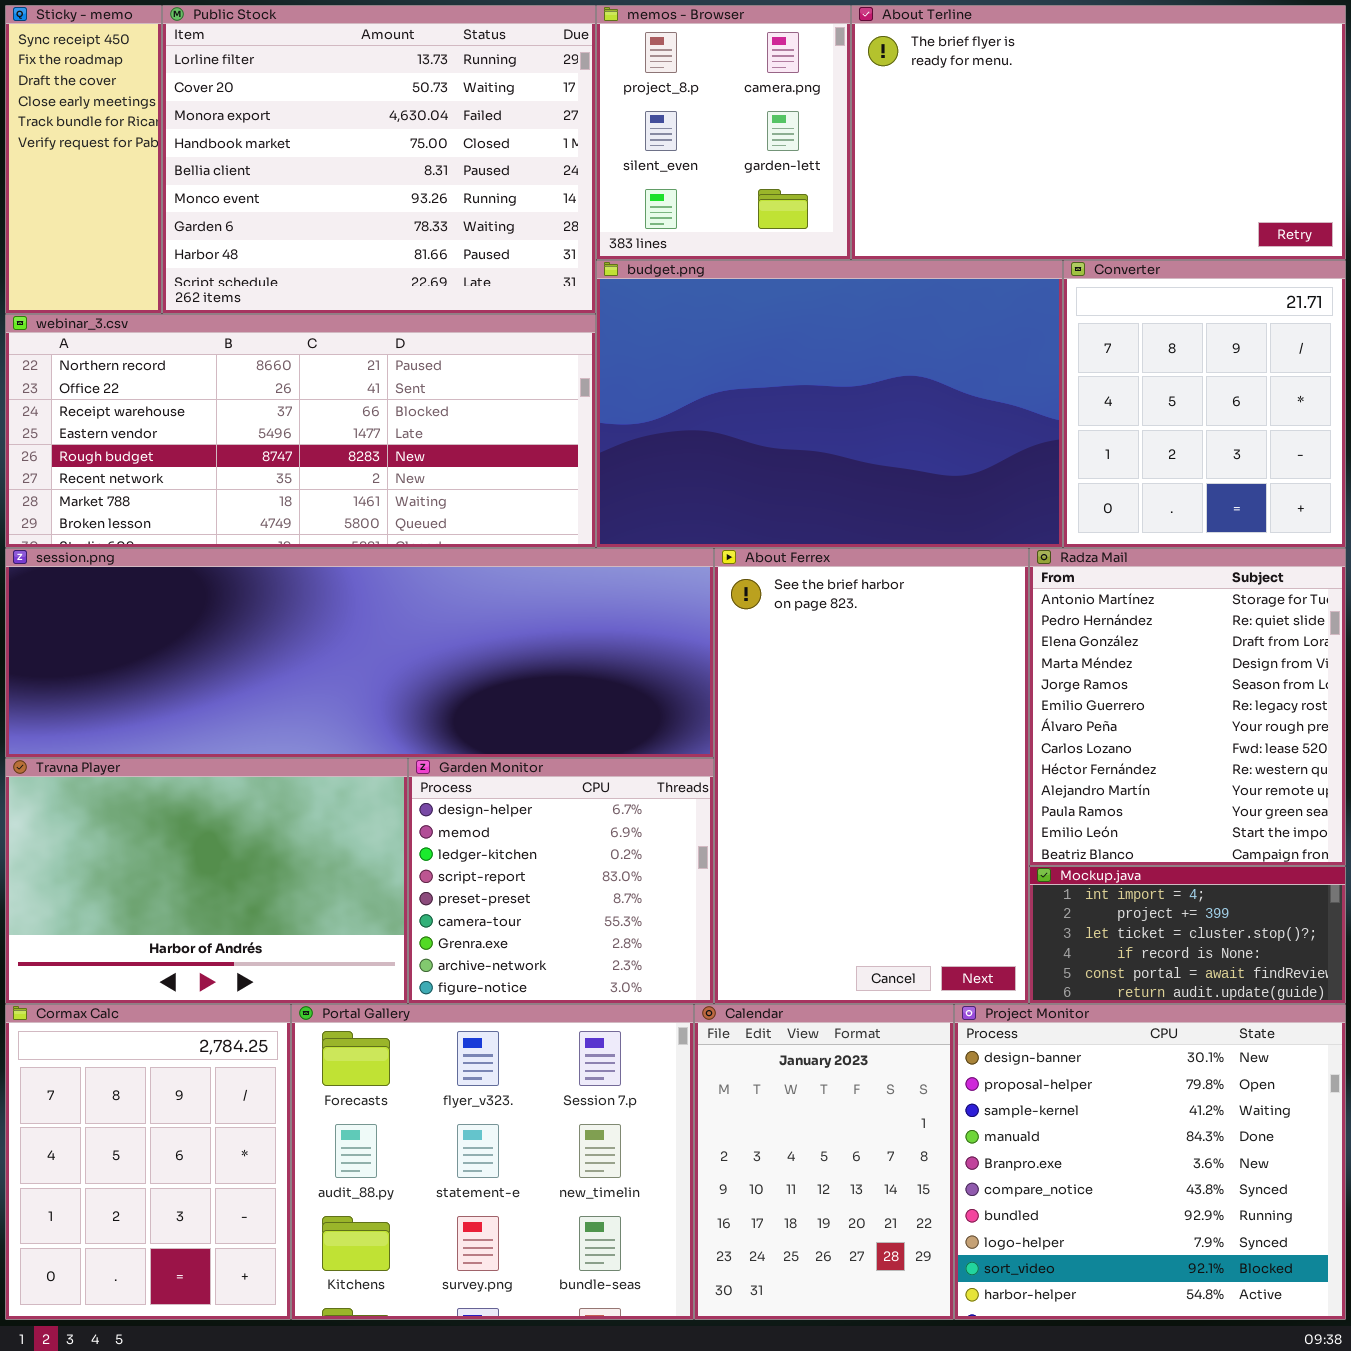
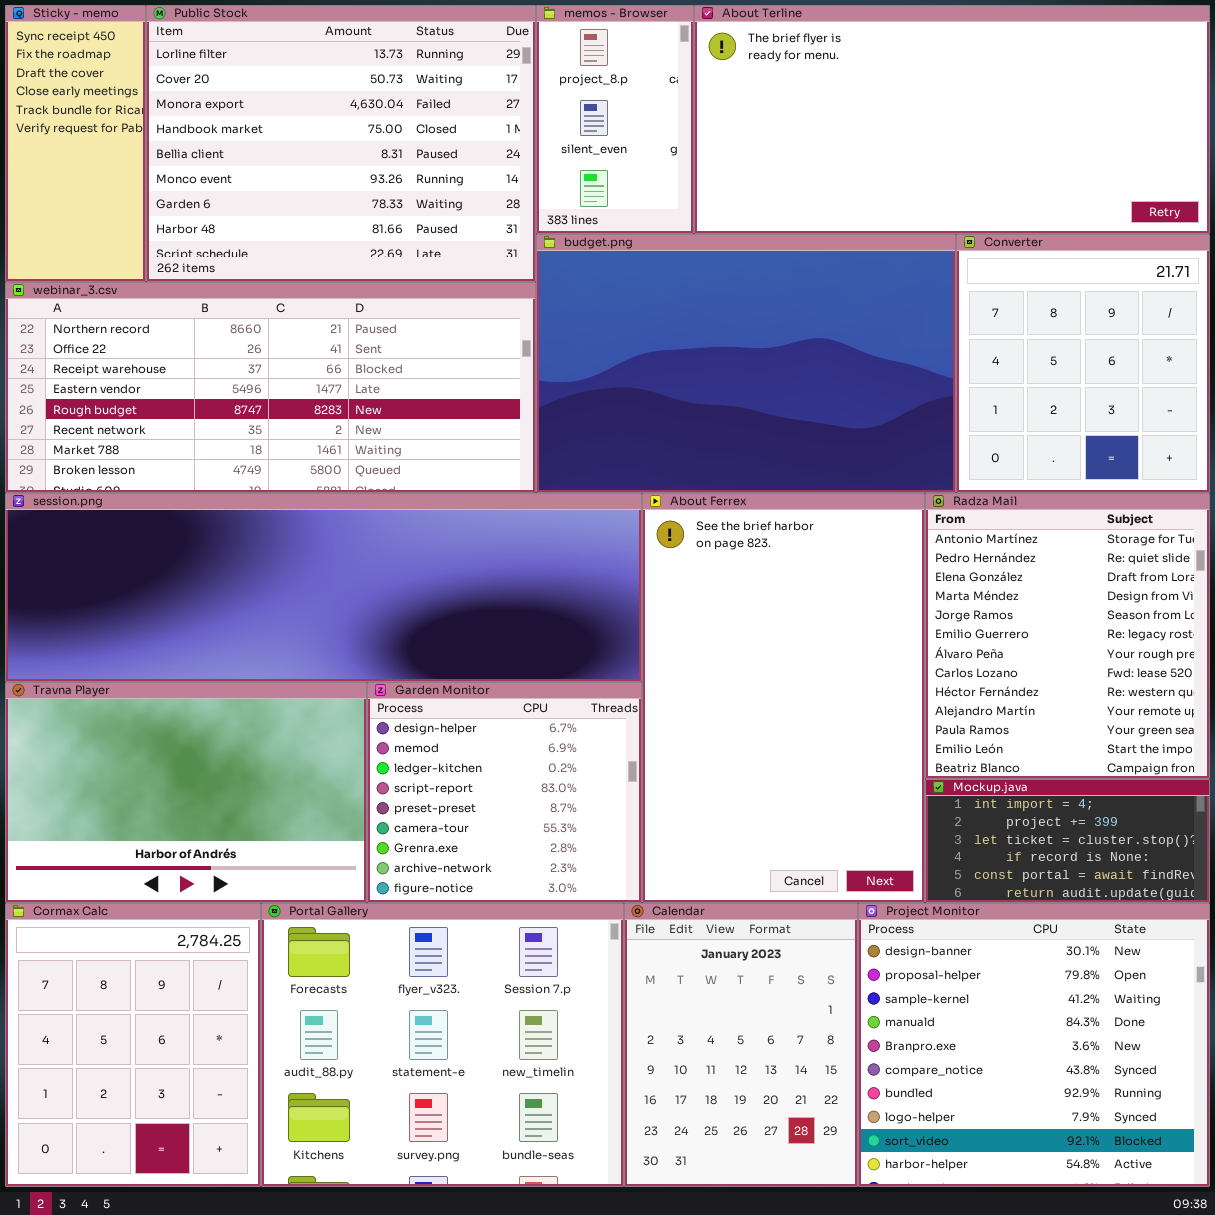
memos - Browser: [596,5,851,260] -> [536,5,694,234], resized
About Terline: [851,5,1346,260] -> [694,5,1210,234], resized

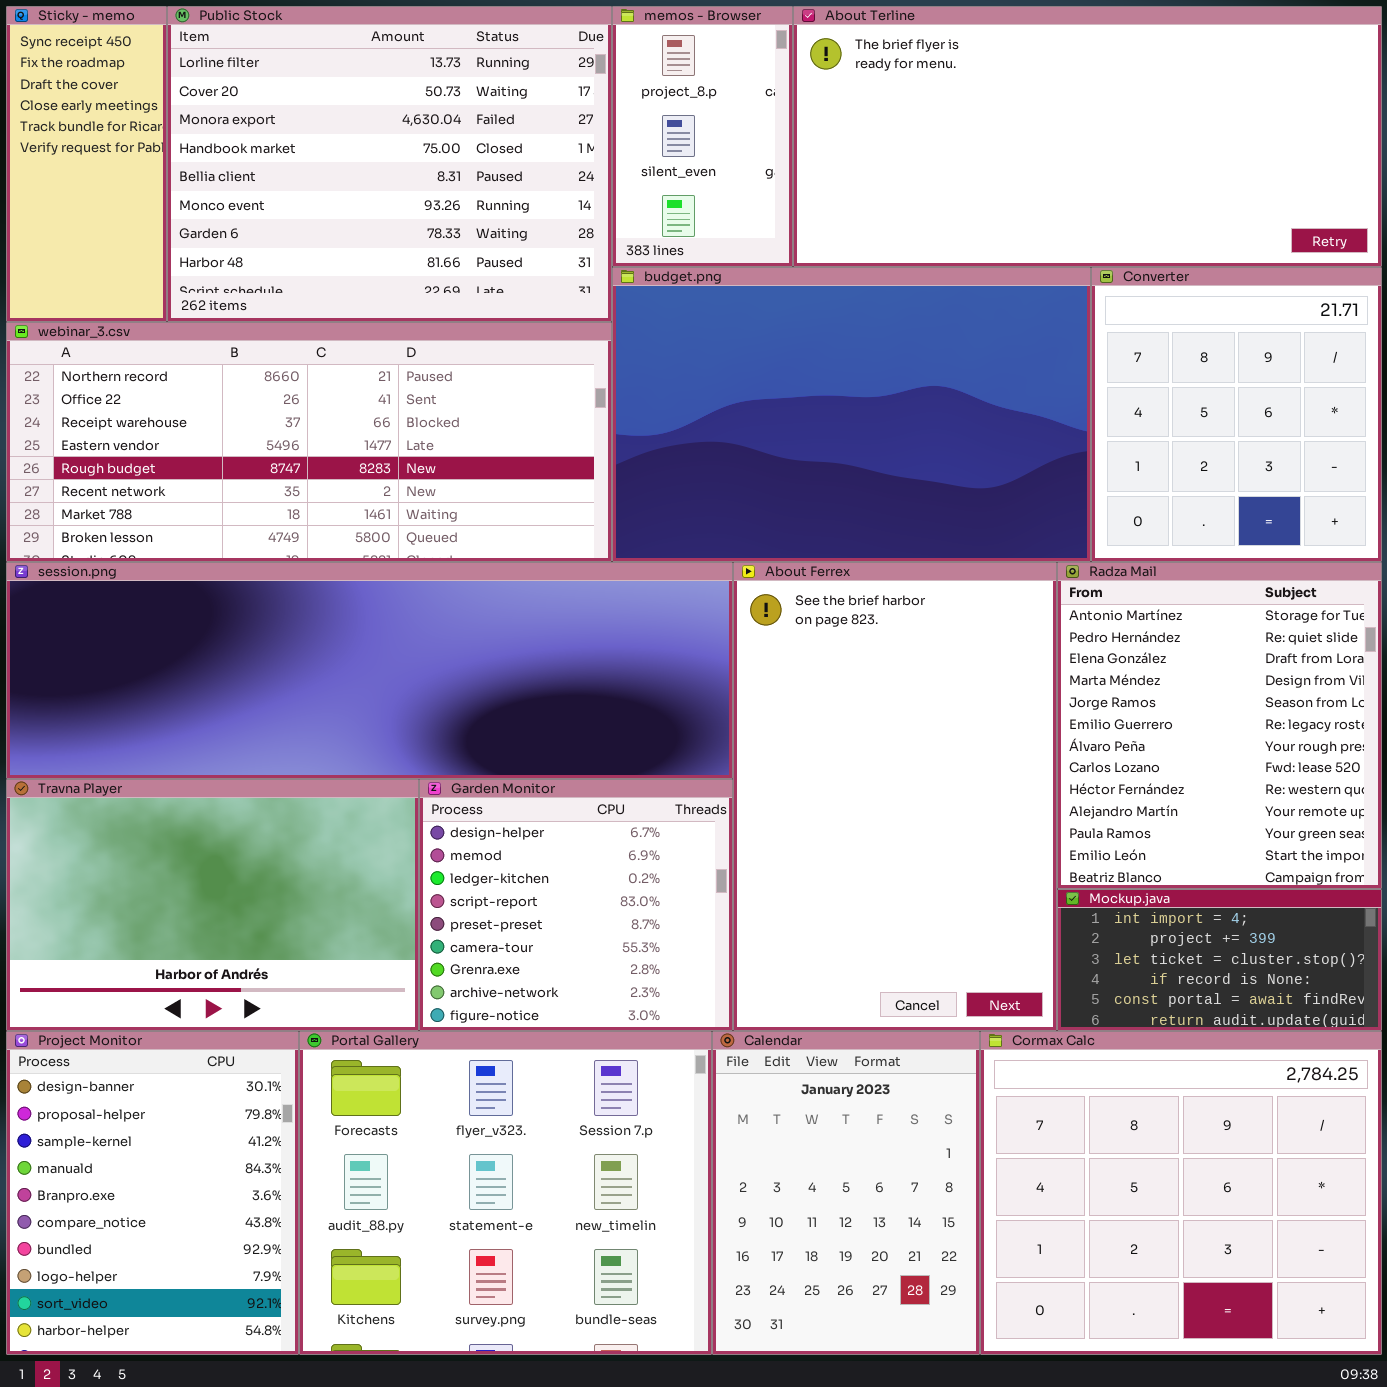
Cormax Calc: [5,903,261,1187] -> [980,1031,1382,1355], moved, resized
Project Monitor: [858,903,1210,1187] -> [6,1031,299,1355], moved, resized

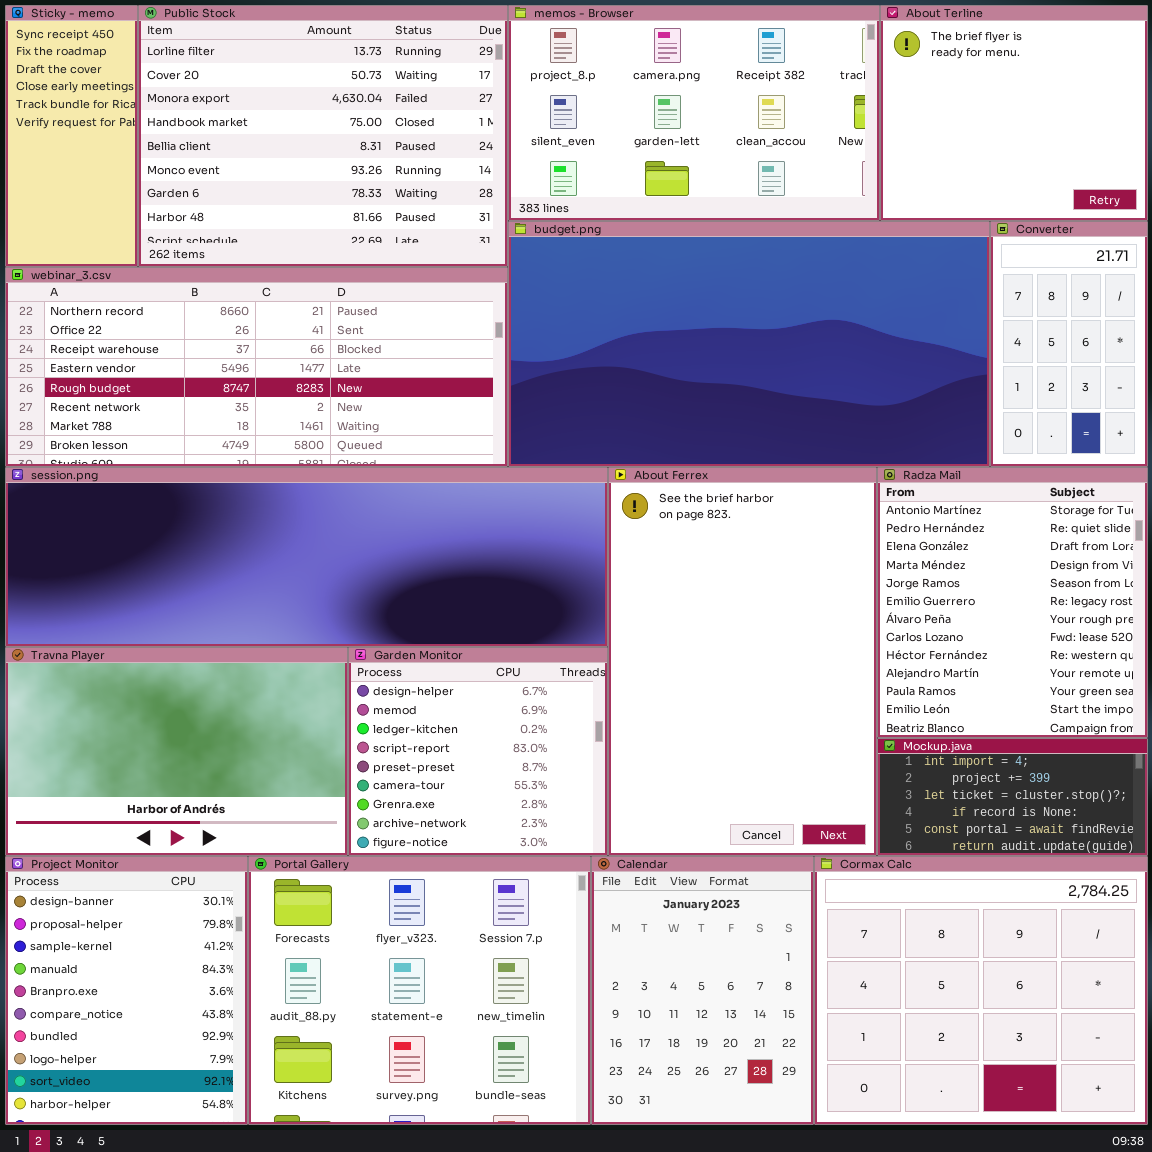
memos - Browser: [612,6,793,267] -> [508,5,880,221], resized
About Terline: [793,6,1382,267] -> [880,5,1148,221], resized
budget.png: [612,267,1091,562] -> [508,221,990,467], resized
Converter: [1091,267,1382,562] -> [990,221,1148,467], resized

